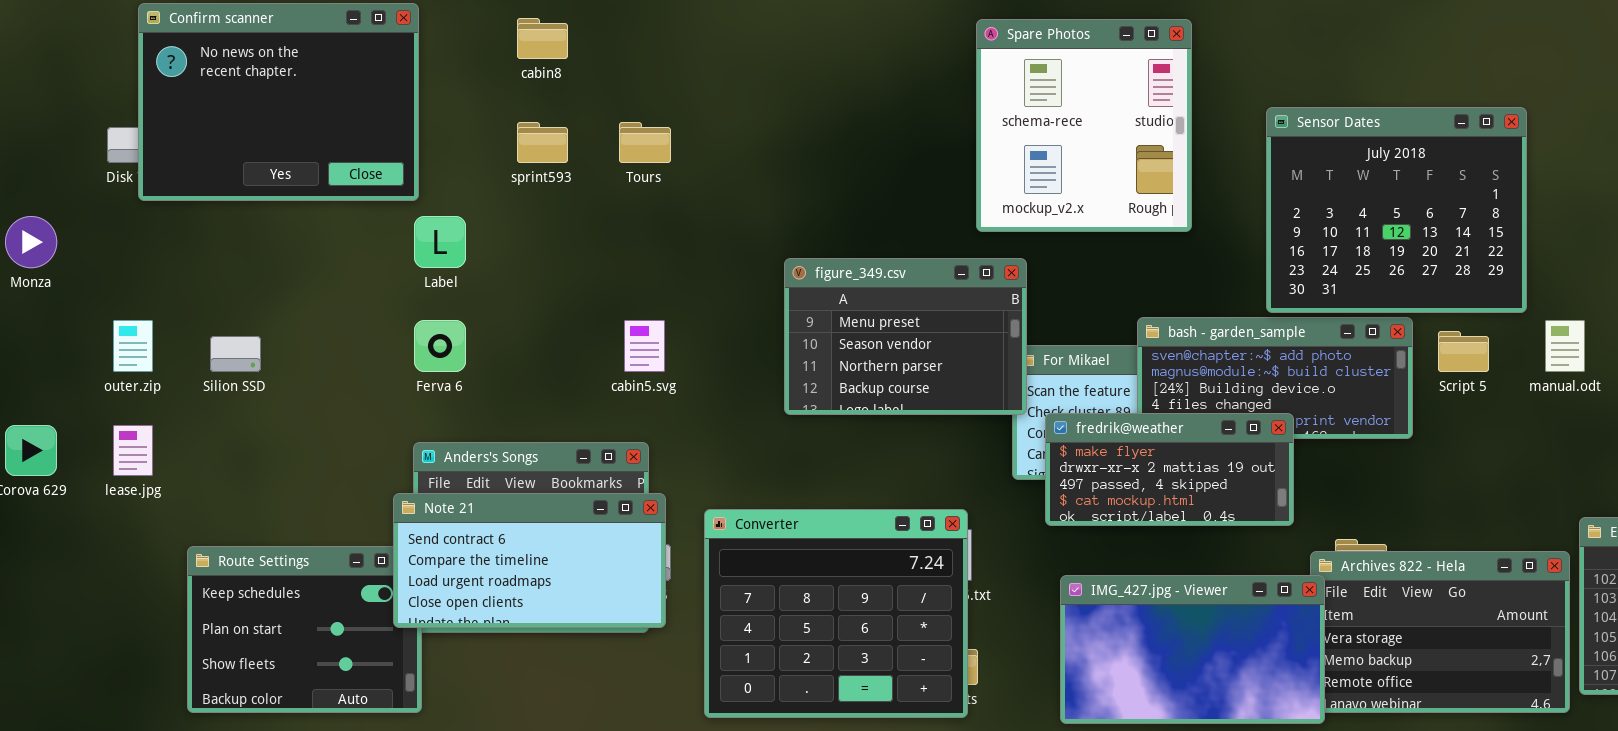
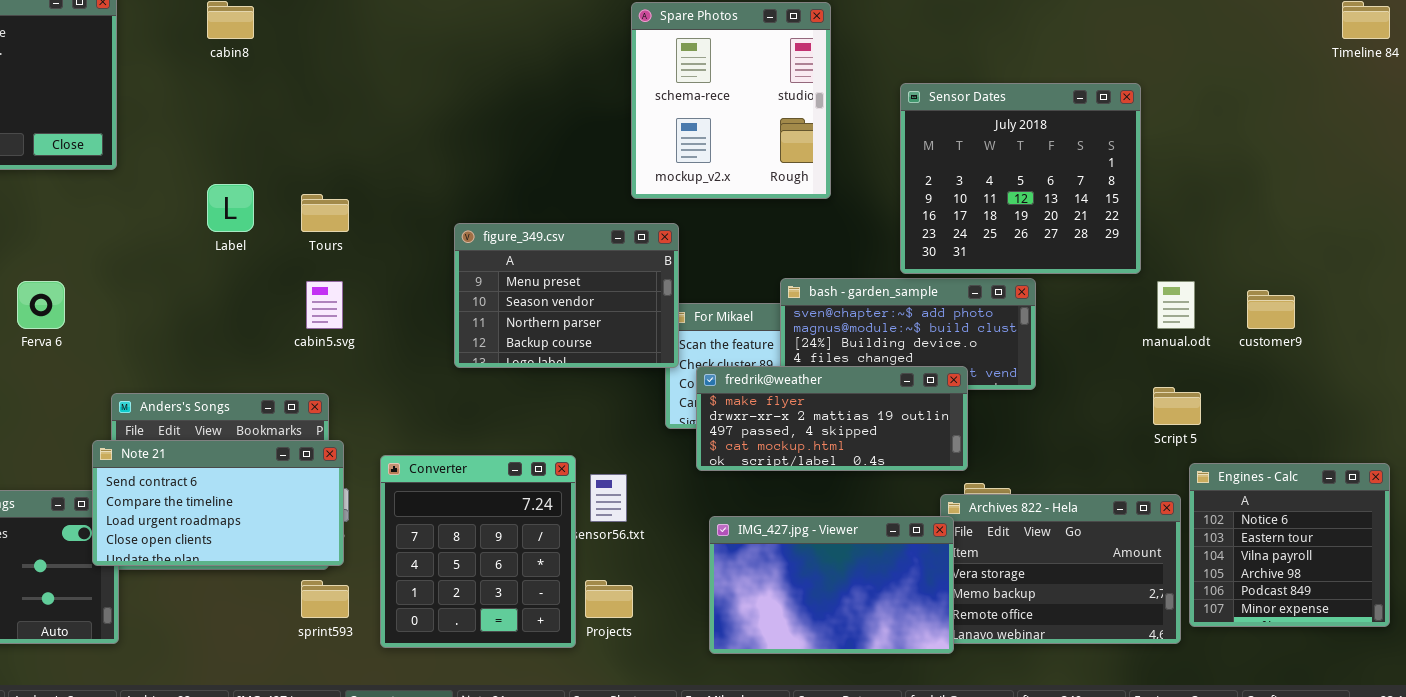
sprint593: [517,122,568,163] -> [301,580,349,618], moved
Tours: [619,122,671,163] -> [301,194,349,232], moved
Label: [414,216,466,268] -> [207,184,254,232], moved
Ferva 6: [414,320,466,372] -> [17,281,65,329], moved
Script 5: [1438,331,1489,372] -> [1153,387,1201,425], moved
fredrik@weather: [1045,413,1294,526] -> [696,366,968,471], resized
Converter: [704,509,968,718] -> [380,455,576,648], resized

